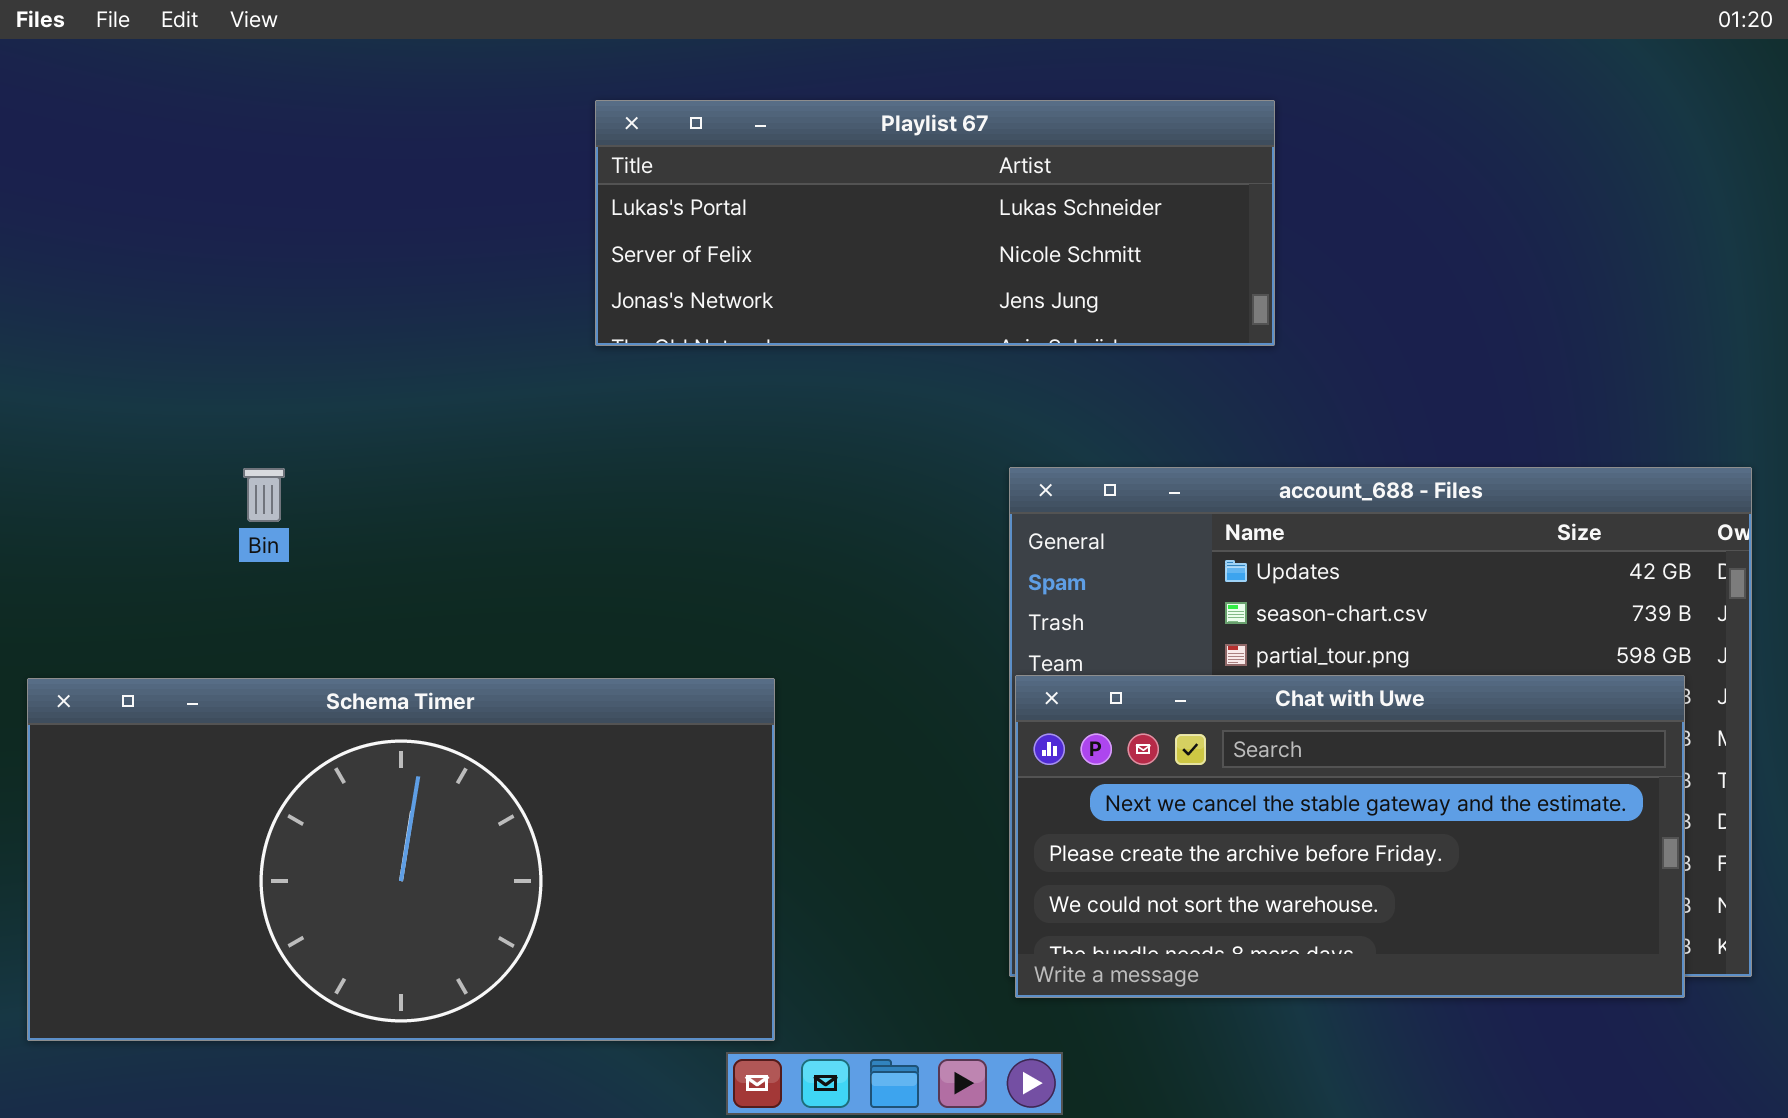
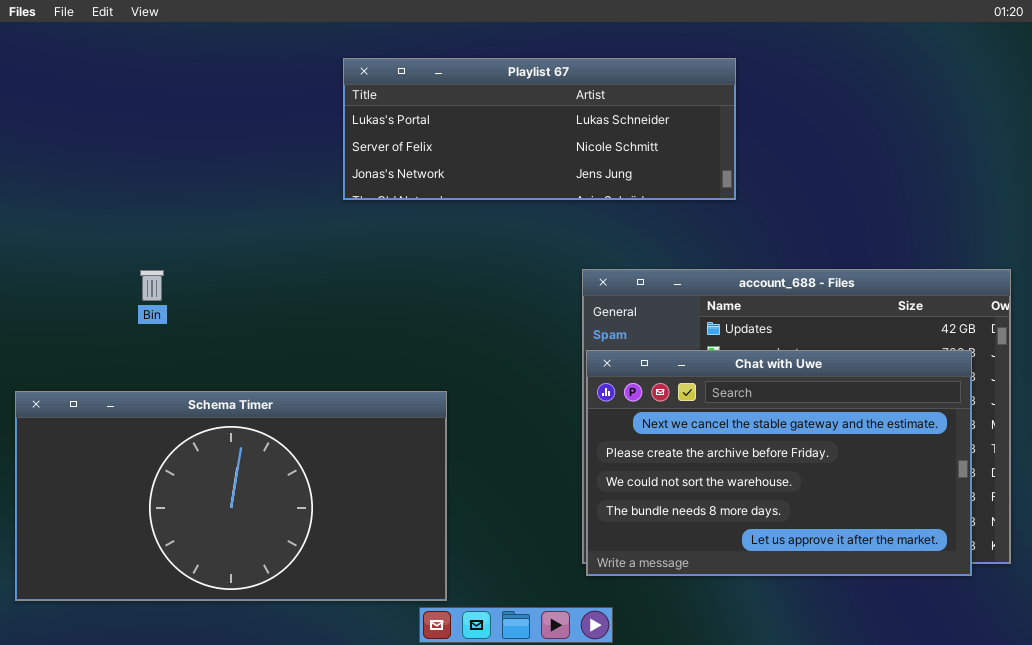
Chat with Uwe: [1015,675,1685,998] -> [586,350,972,576], resized

